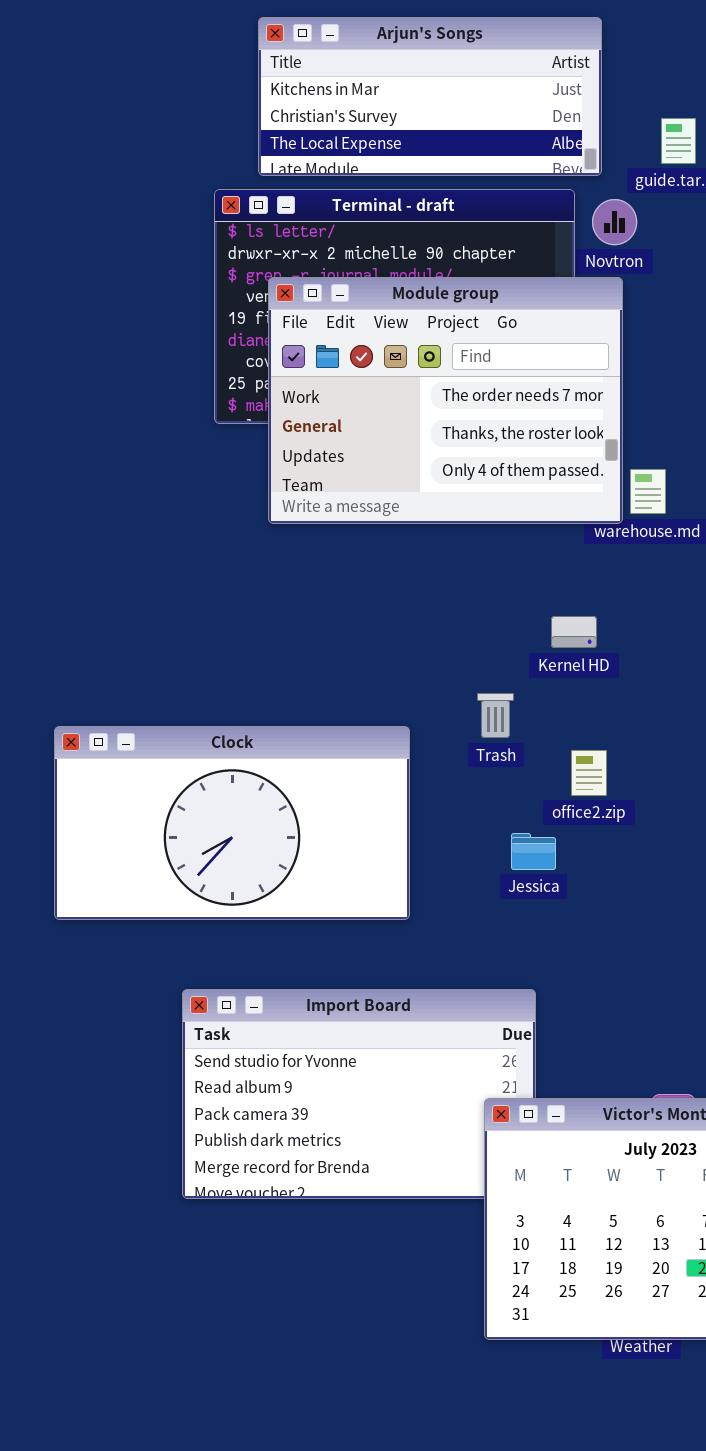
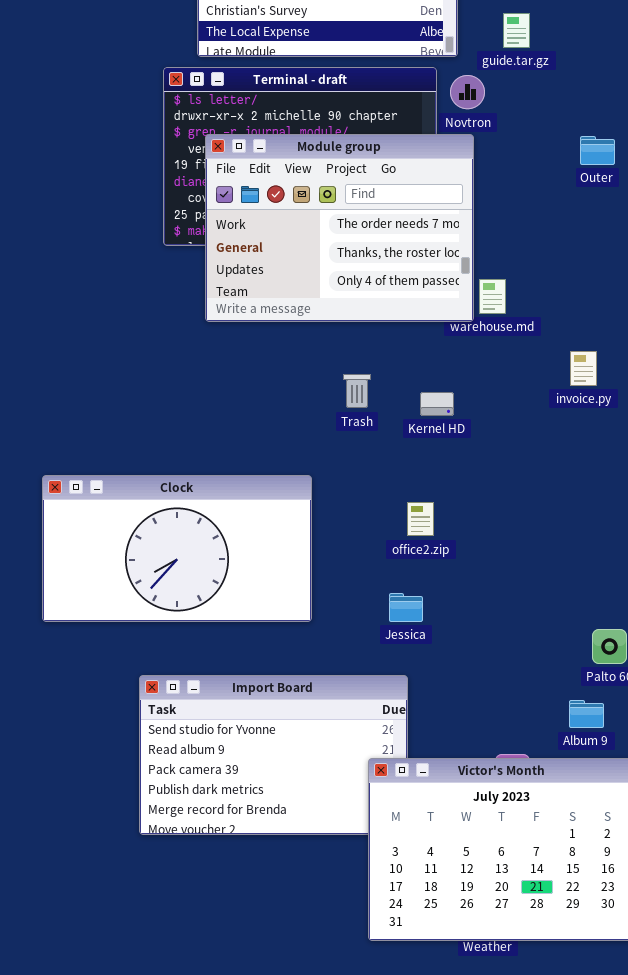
Trash: [477,693,514,738] -> [343,374,371,408], moved
office2.zip: [571,750,607,796] -> [407,502,434,536], moved
Jessica: [511,833,556,870] -> [389,593,423,622], moved

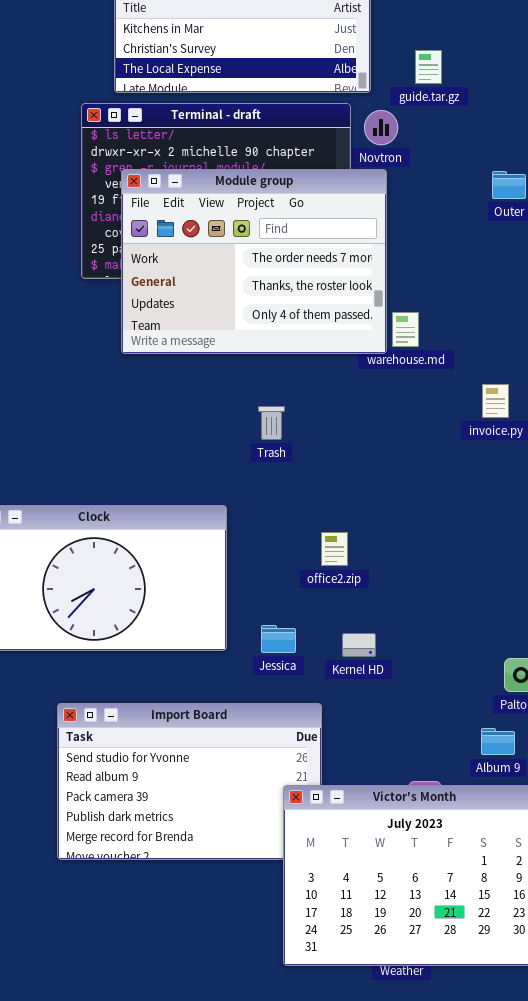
Kernel HD: [420,392,454,416] -> [342,633,376,657], moved
Jessica: [389,593,423,622] -> [261,625,296,653], moved

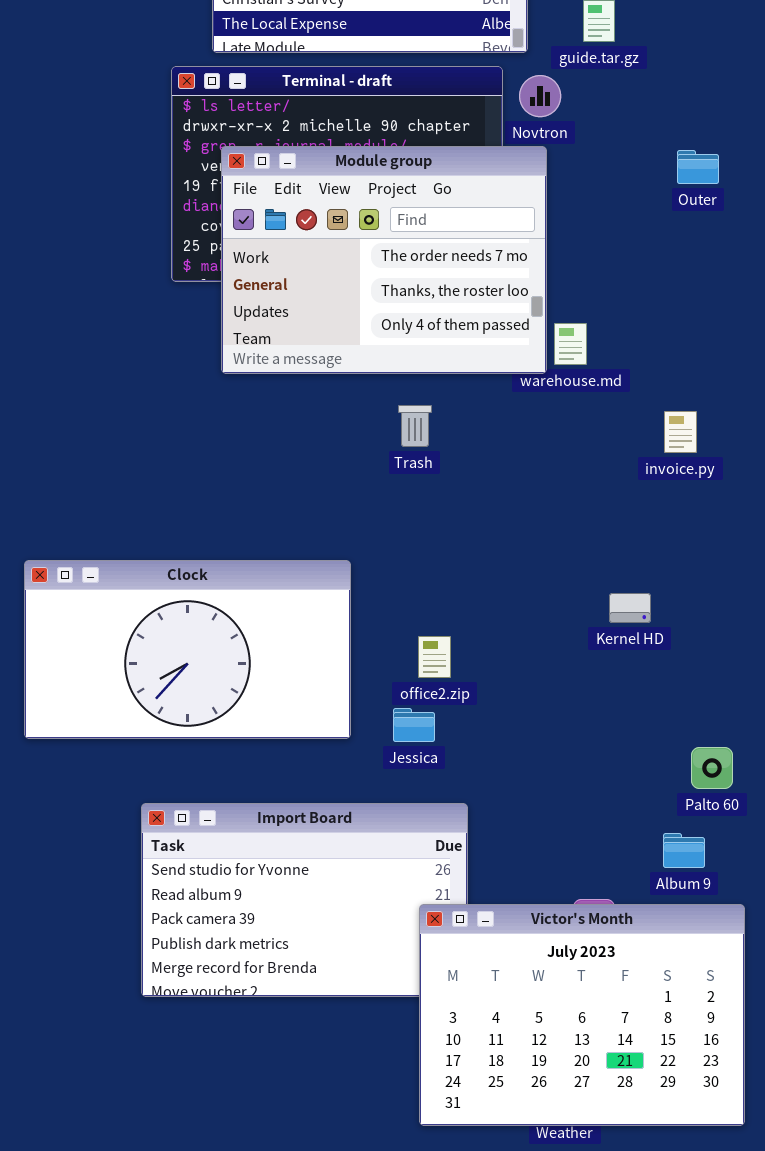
Trash: [258,406,285,440] -> [398,405,432,447], moved
office2.zip: [321,532,348,566] -> [418,636,451,678], moved
Kernel HD: [342,633,376,657] -> [609,593,651,623], moved

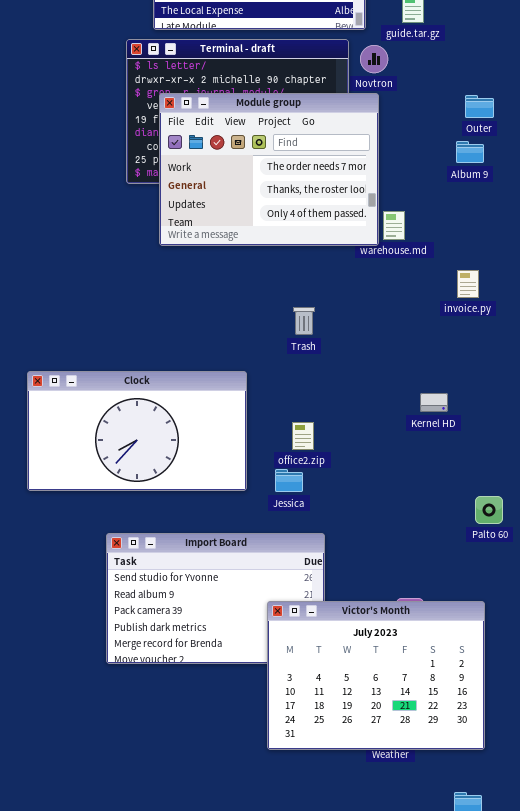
Trash: [398,405,432,447] -> [293,307,315,335], moved
Album 9: [663,833,705,868] -> [456,141,484,163], moved
Victor's Month: [419,904,745,1126] -> [267,601,485,750], moved

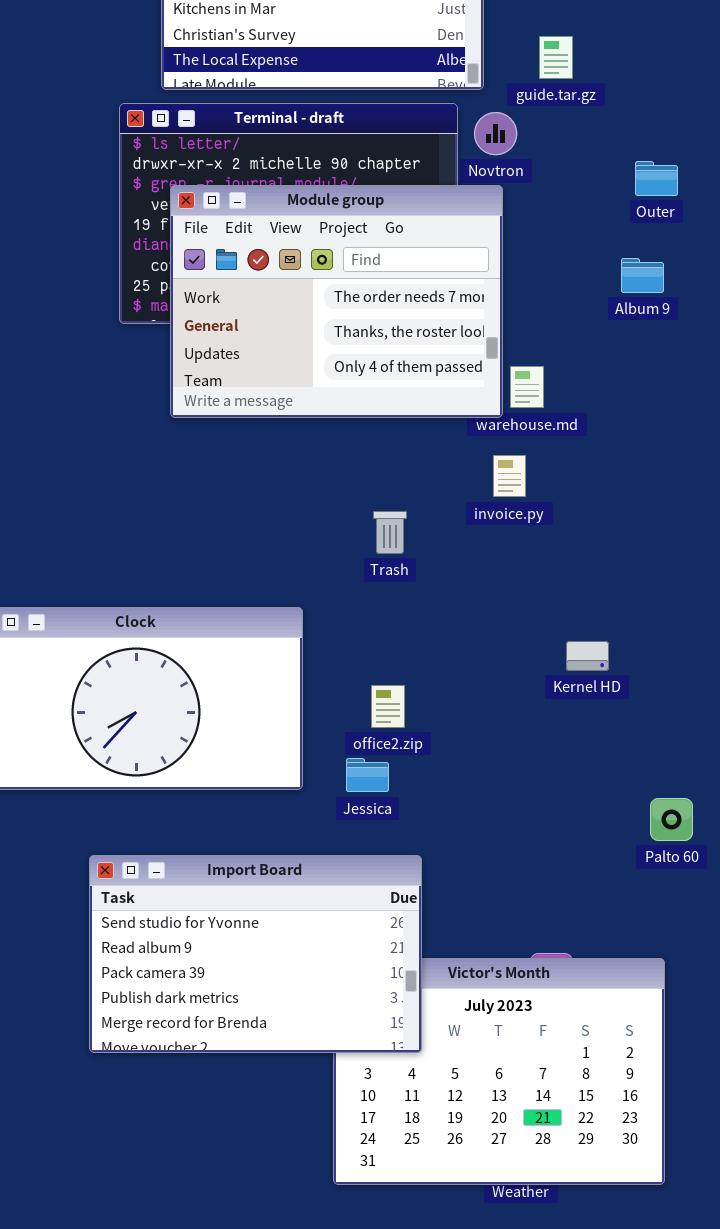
Outer: [465,95,494,118] -> [635,161,678,196], moved
invoice.py: [457,270,479,298] -> [493,455,526,497], moved
Import Board: [106,533,325,664] -> [89,855,422,1053], raised

